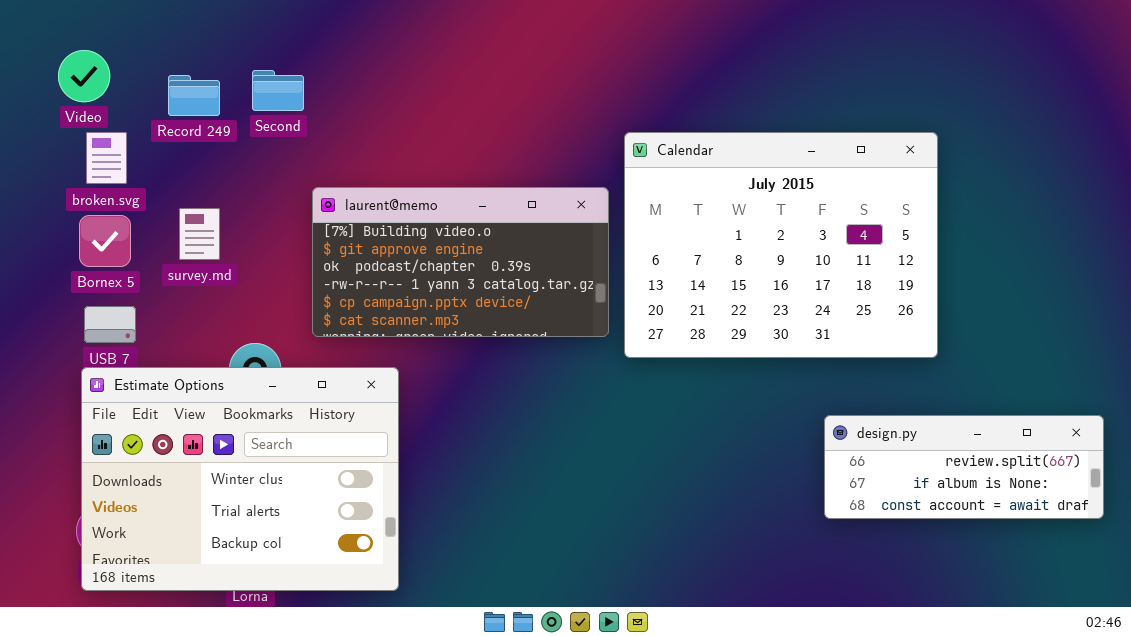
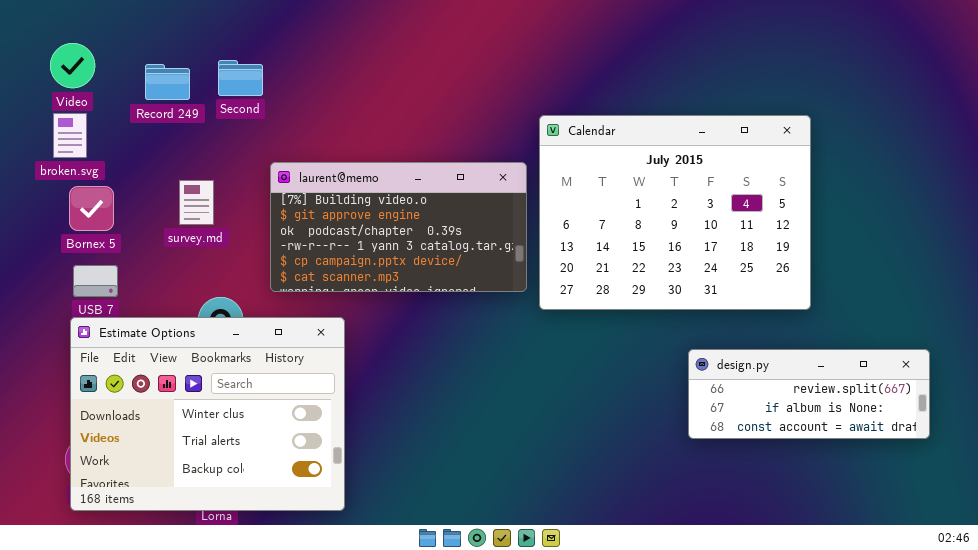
broken.svg: [86,132,127,184] -> [53,113,87,158], moved
survey.md: [179,208,220,260] -> [179,180,214,225], moved
design.py: [824,415,1104,519] -> [688,349,930,439], moved

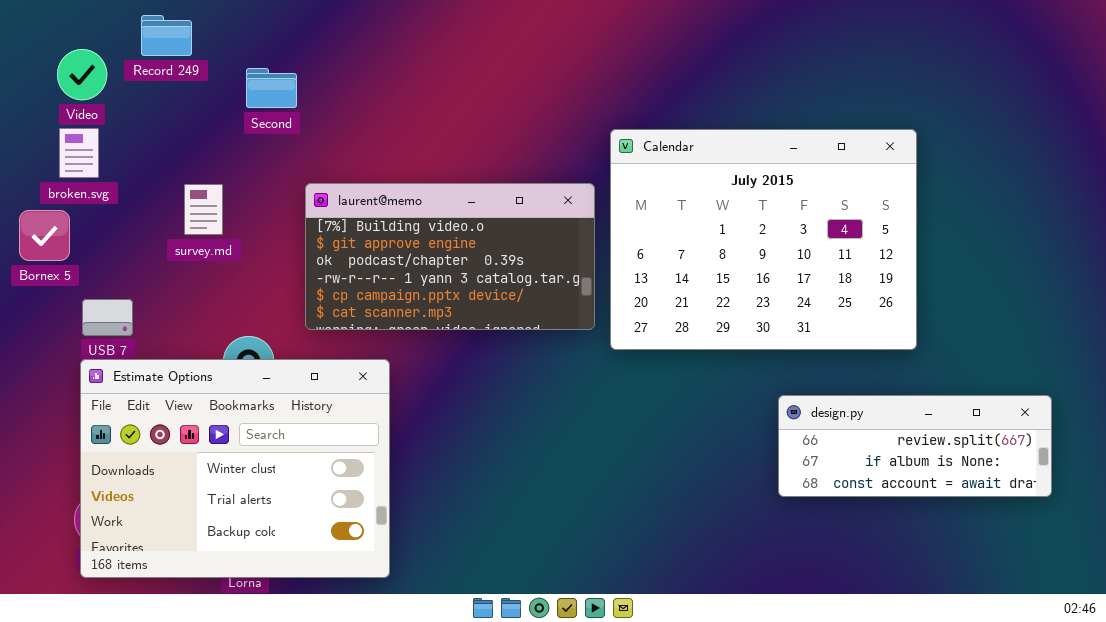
Record 249: [145,64,190,100] -> [141,15,192,56], moved
survey.md: [179,180,214,225] -> [184,184,223,235], moved
Bornex 5: [69,186,114,231] -> [19,210,70,261], moved

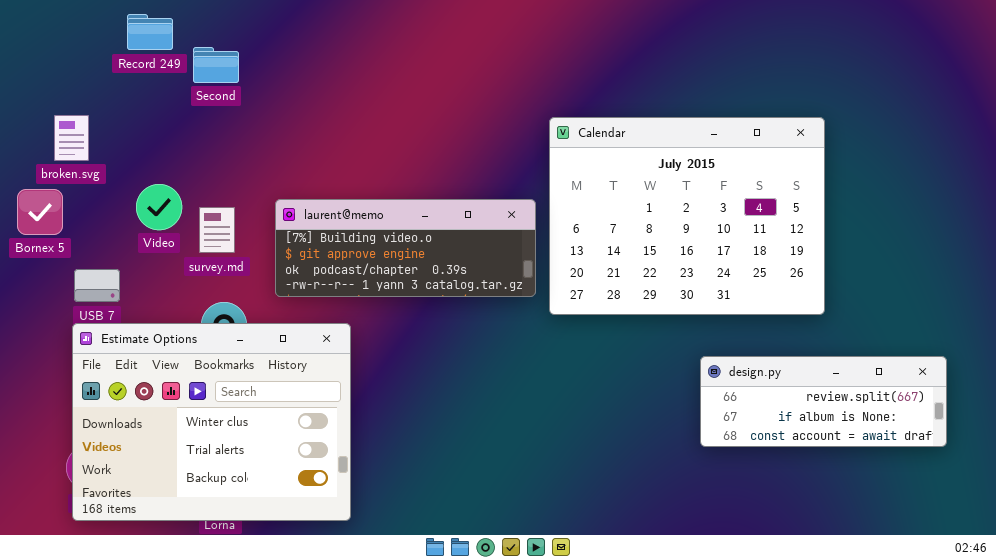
Video: [57,49,107,100] -> [136,184,182,230], moved
Second: [246,68,297,108] -> [193,47,239,83], moved
laurent@memo: [305,183,595,330] -> [275,199,536,297], resized
survey.md: [184,184,223,235] -> [199,207,235,253], moved

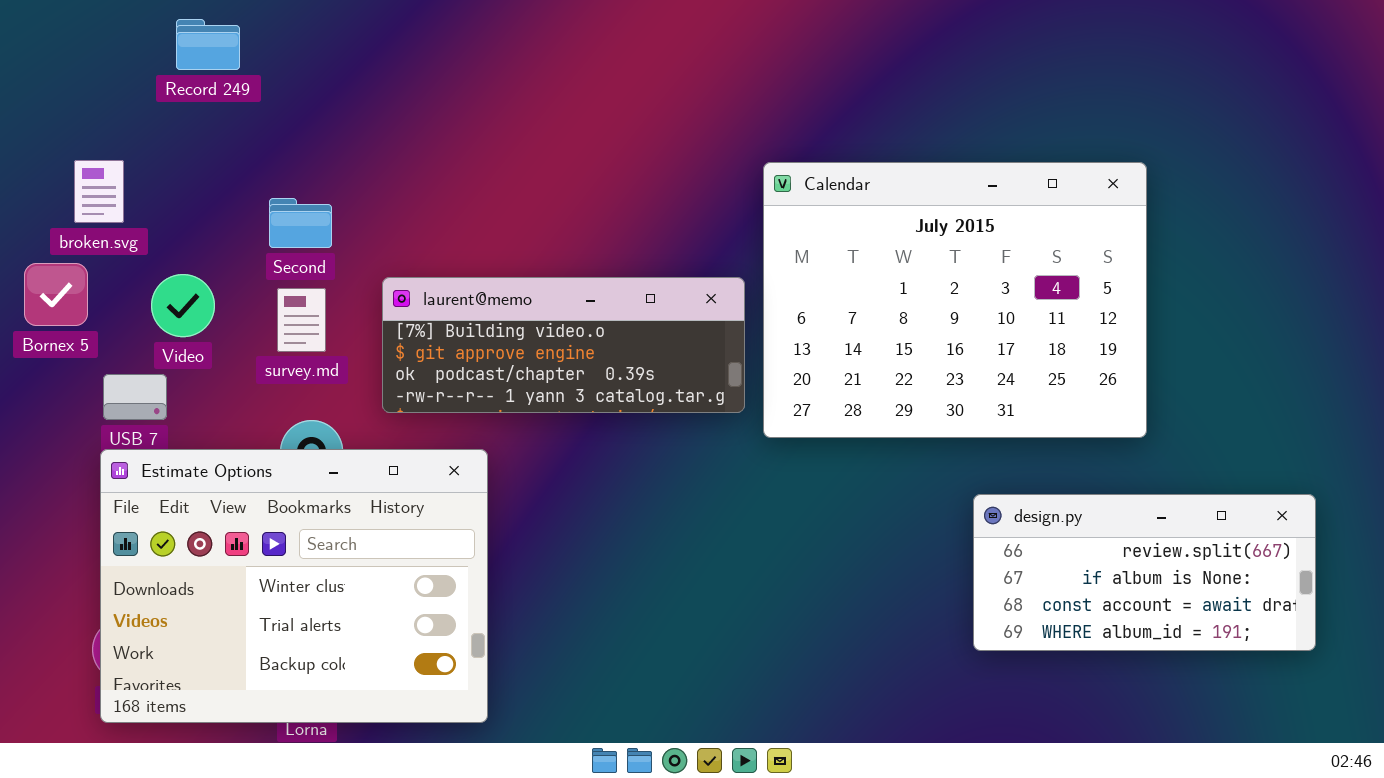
Second: [193,47,239,83] -> [269,198,332,248], moved
Video: [136,184,182,230] -> [151,274,215,337], moved
design.py: [700,356,947,447] -> [973,494,1316,651], resized

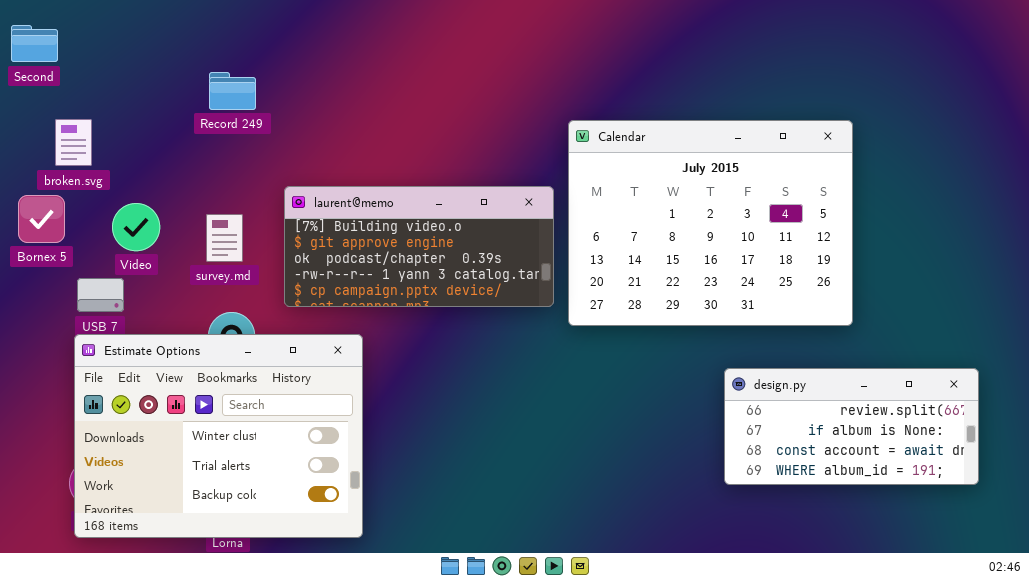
Record 249: [176,19,240,70] -> [209,72,256,110], moved
Second: [269,198,332,248] -> [11,25,58,62], moved
laurent@memo: [382,277,745,413] -> [284,186,554,307], resized

